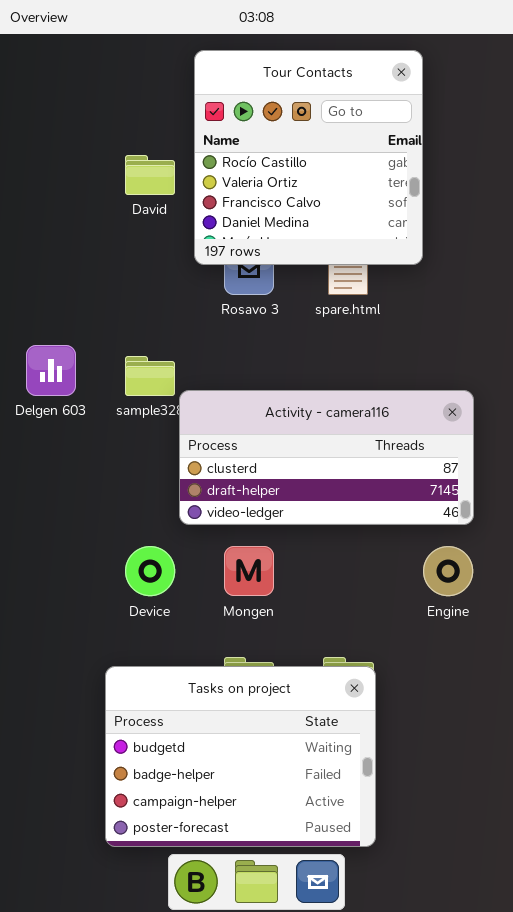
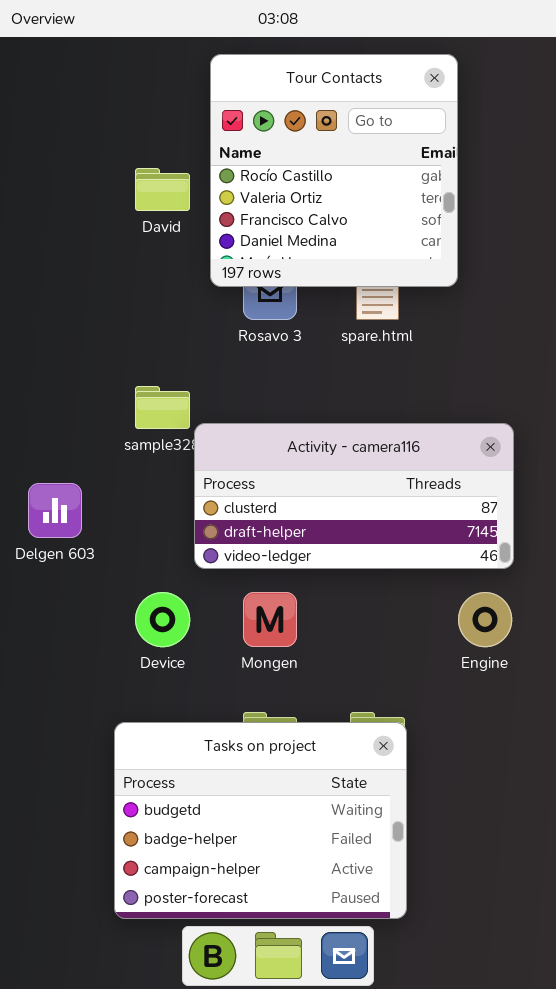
Delgen 603: [26,345,76,396] -> [28,483,82,538], moved

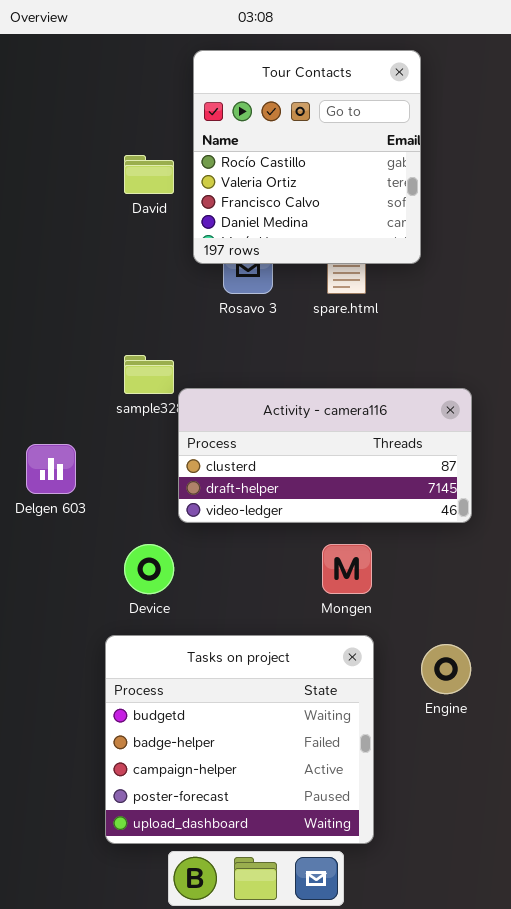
Mongen: [243,592,297,647] -> [322,544,372,594], moved
Engine: [458,592,512,647] -> [421,644,471,694], moved
Tasks on project: [114,722,407,919] -> [105,635,374,844], resized

